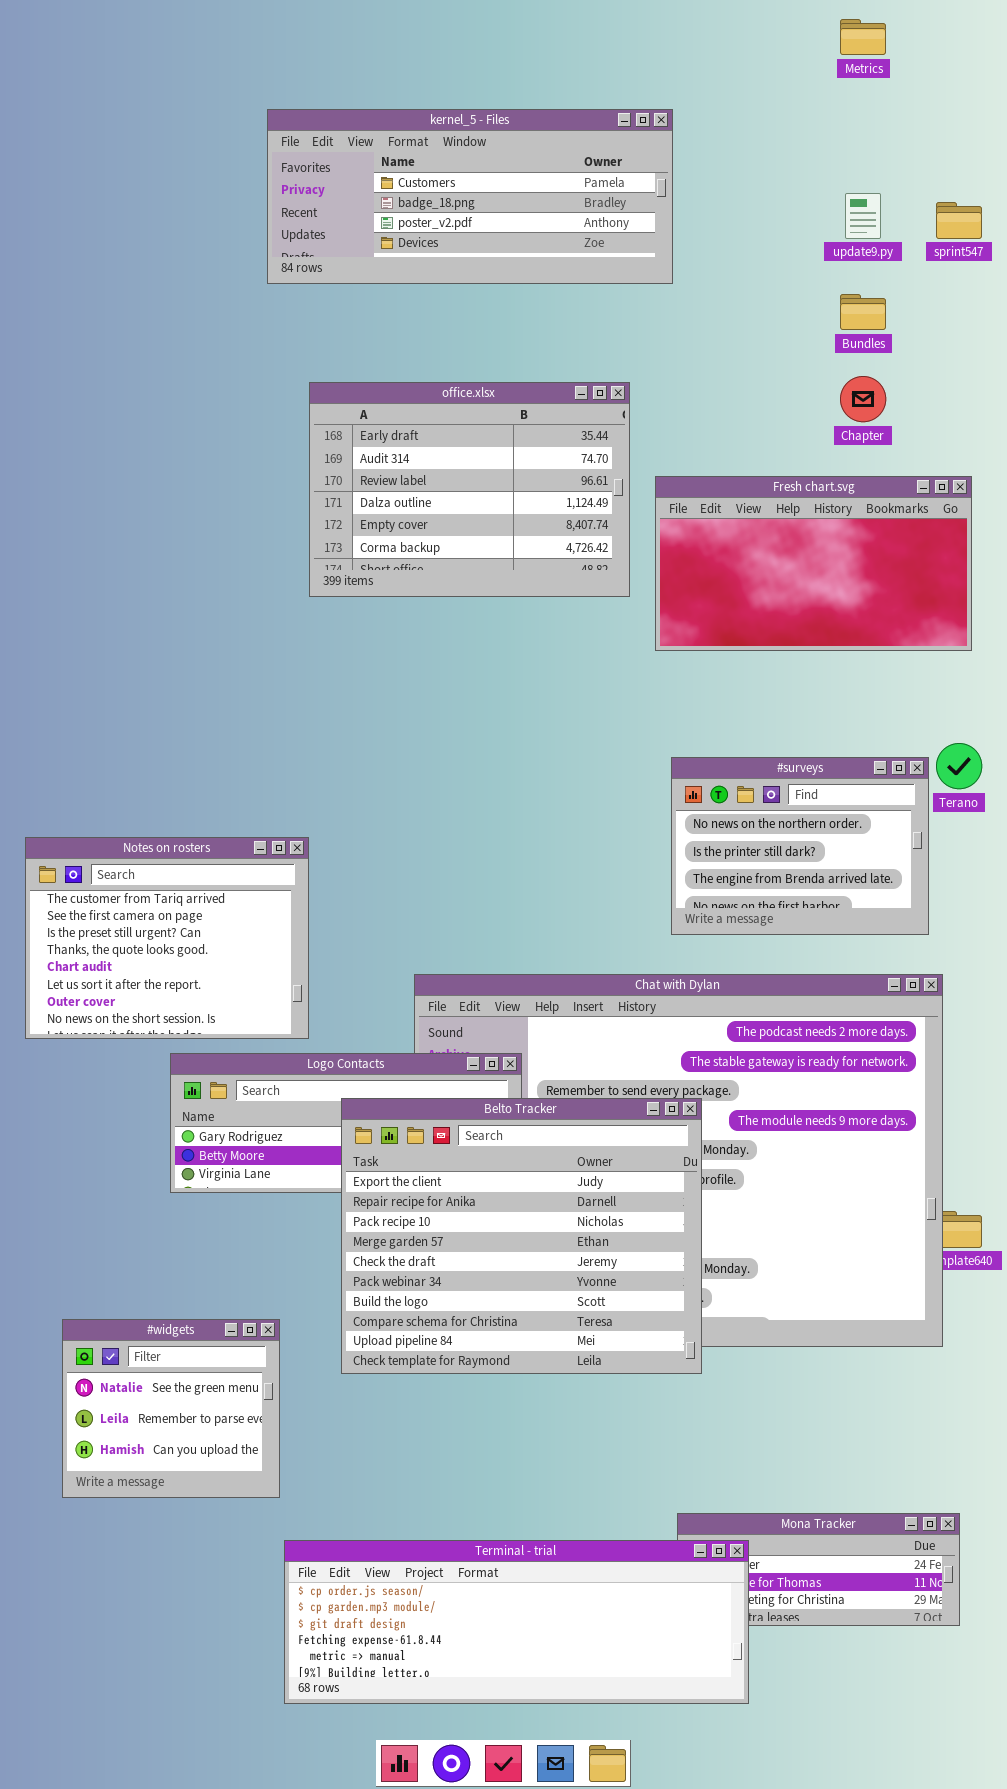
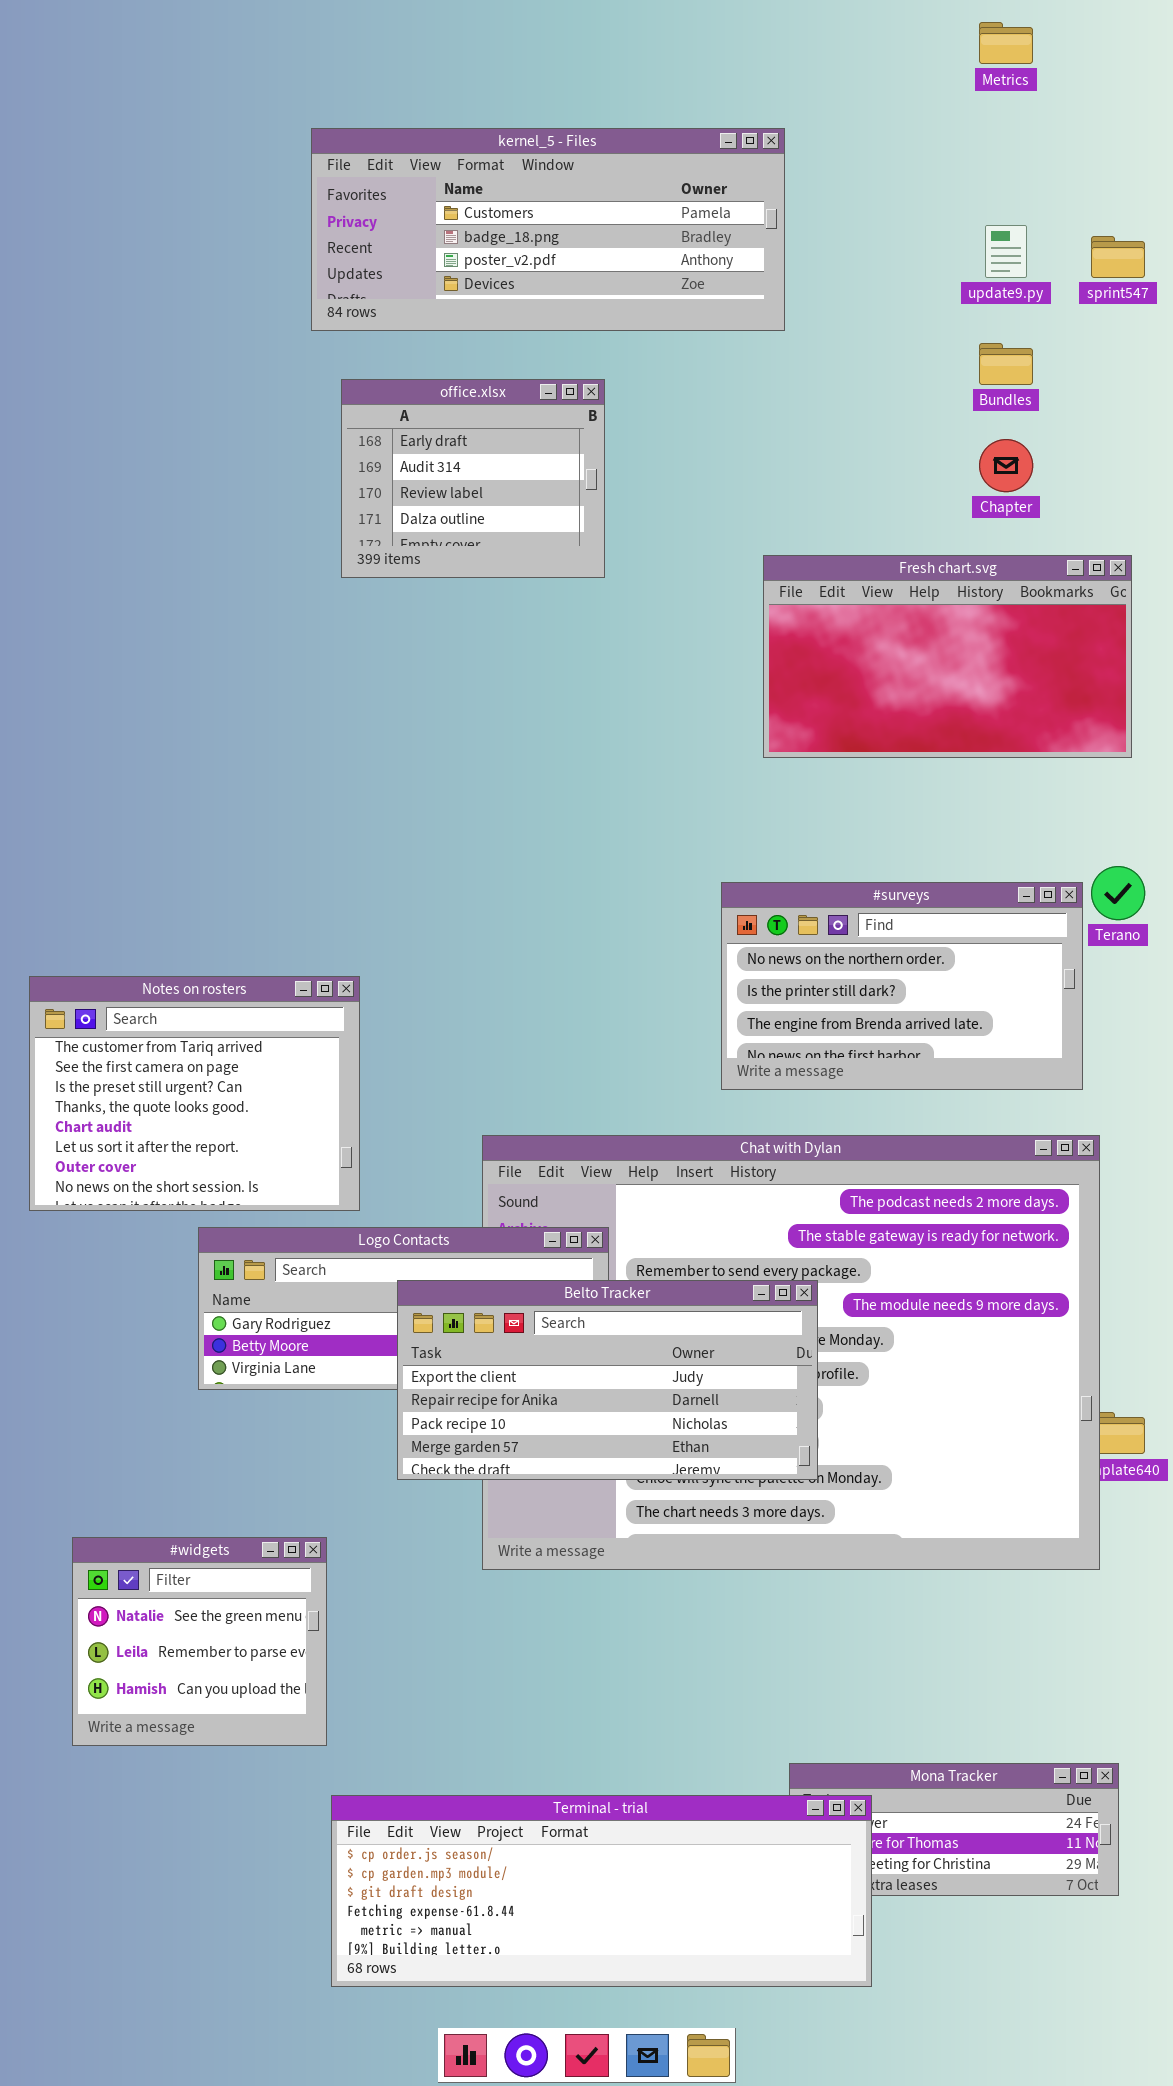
office.xlsx: [309,382,630,597] -> [341,379,605,578], moved, resized
#surveys: [671,757,929,935] -> [721,882,1083,1090], resized
Belto Tracker: [341,1098,702,1374] -> [397,1280,818,1480], resized

